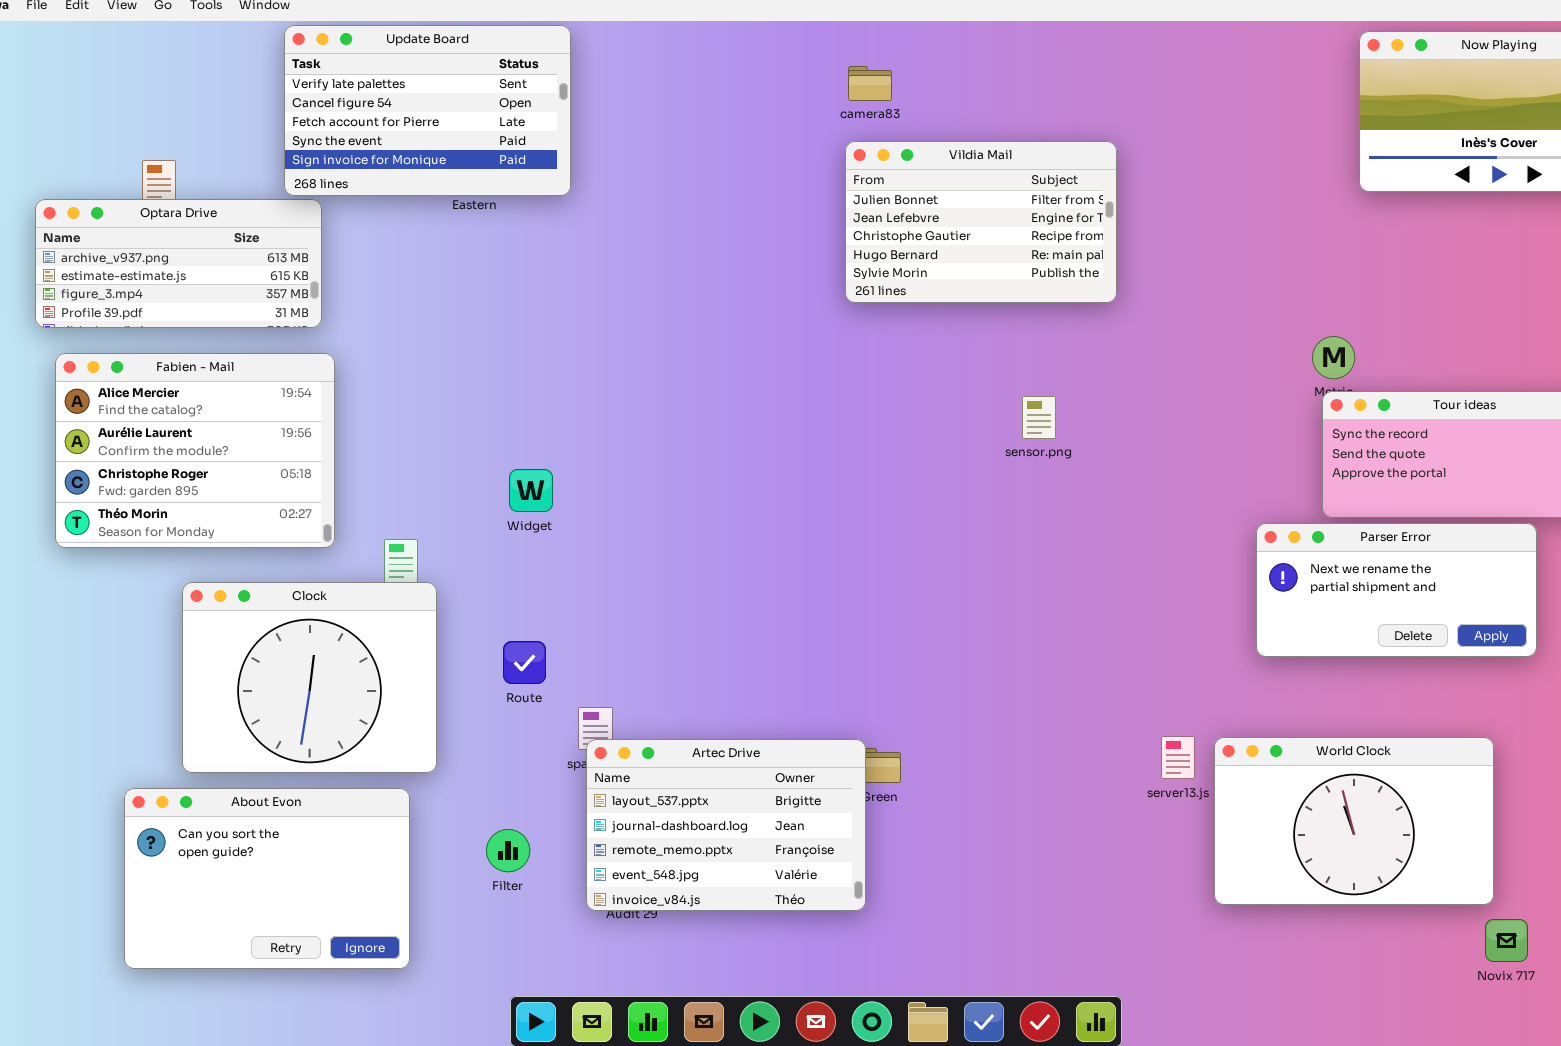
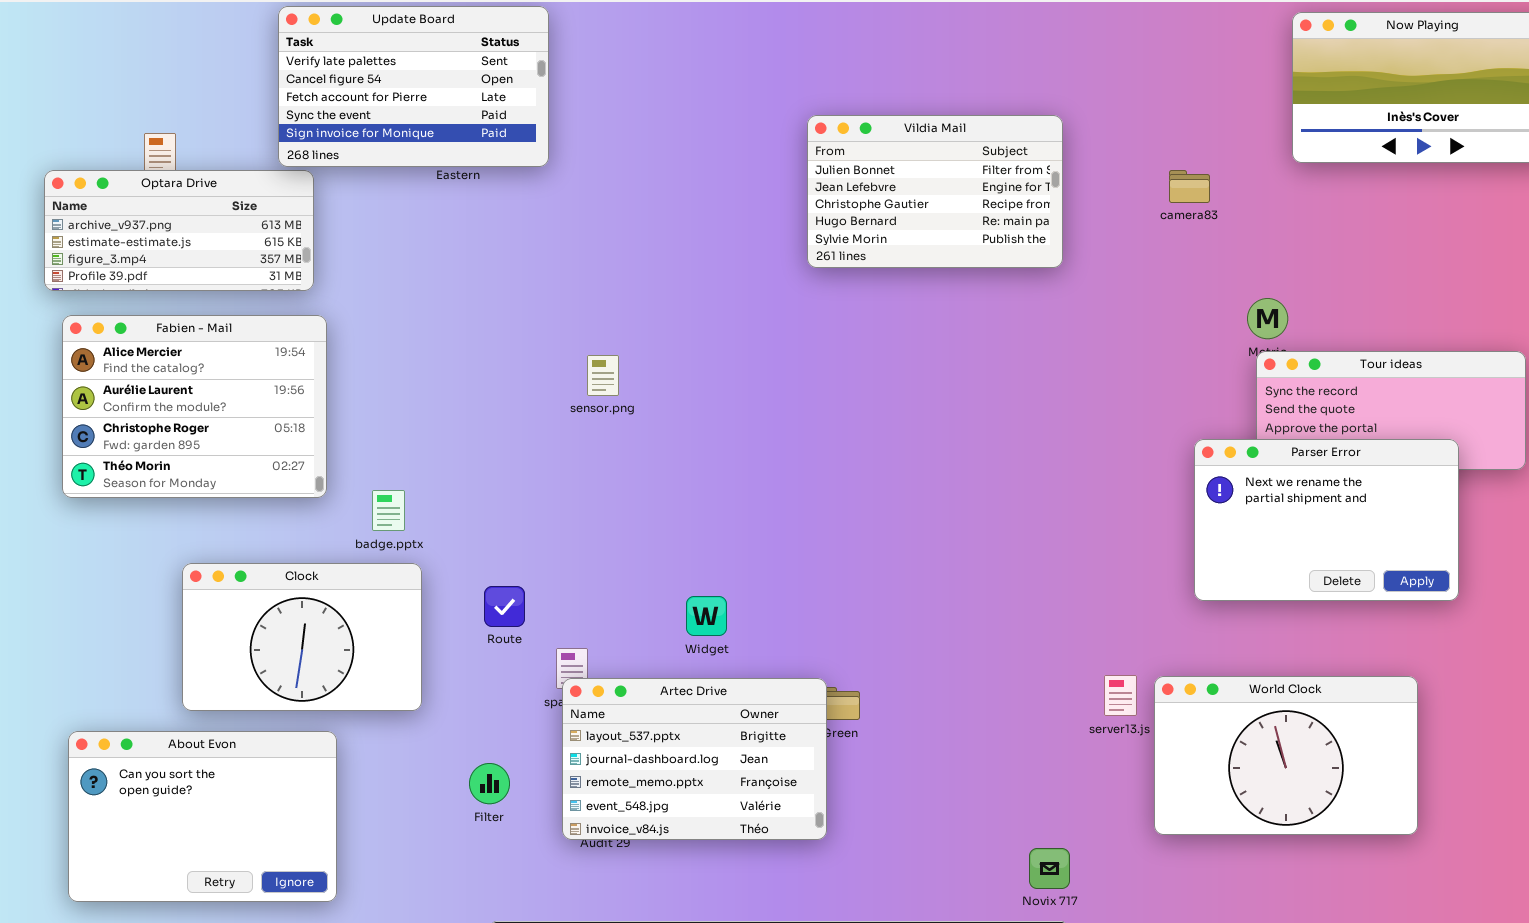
camera83: [848,66,892,101] -> [1169,170,1210,203], moved
sensor.png: [1022,396,1056,439] -> [587,355,619,396], moved
Widget: [509,469,553,512] -> [686,596,727,636], moved
Parser Error: [1256,523,1537,657] -> [1194,439,1459,601], resized
Clock: [182,582,437,773] -> [182,563,422,711], resized
About Evon: [124,788,410,969] -> [68,731,337,902], moved
Novix 717: [1485,919,1528,962] -> [1029,848,1070,889], moved

